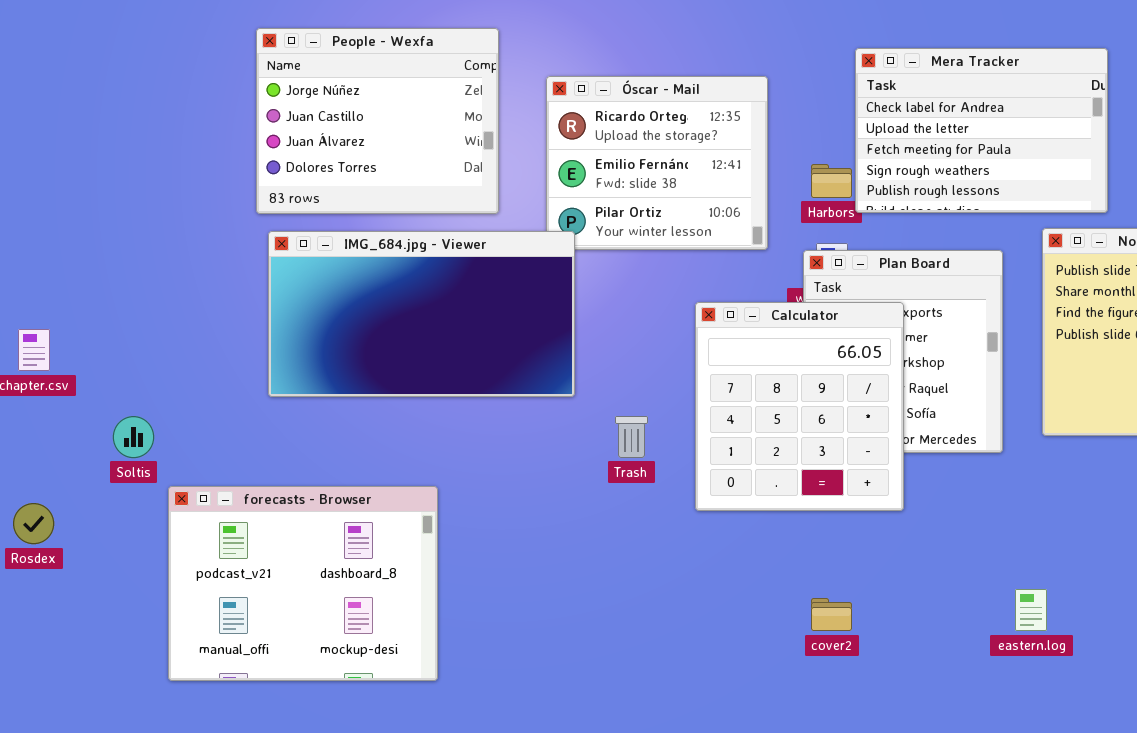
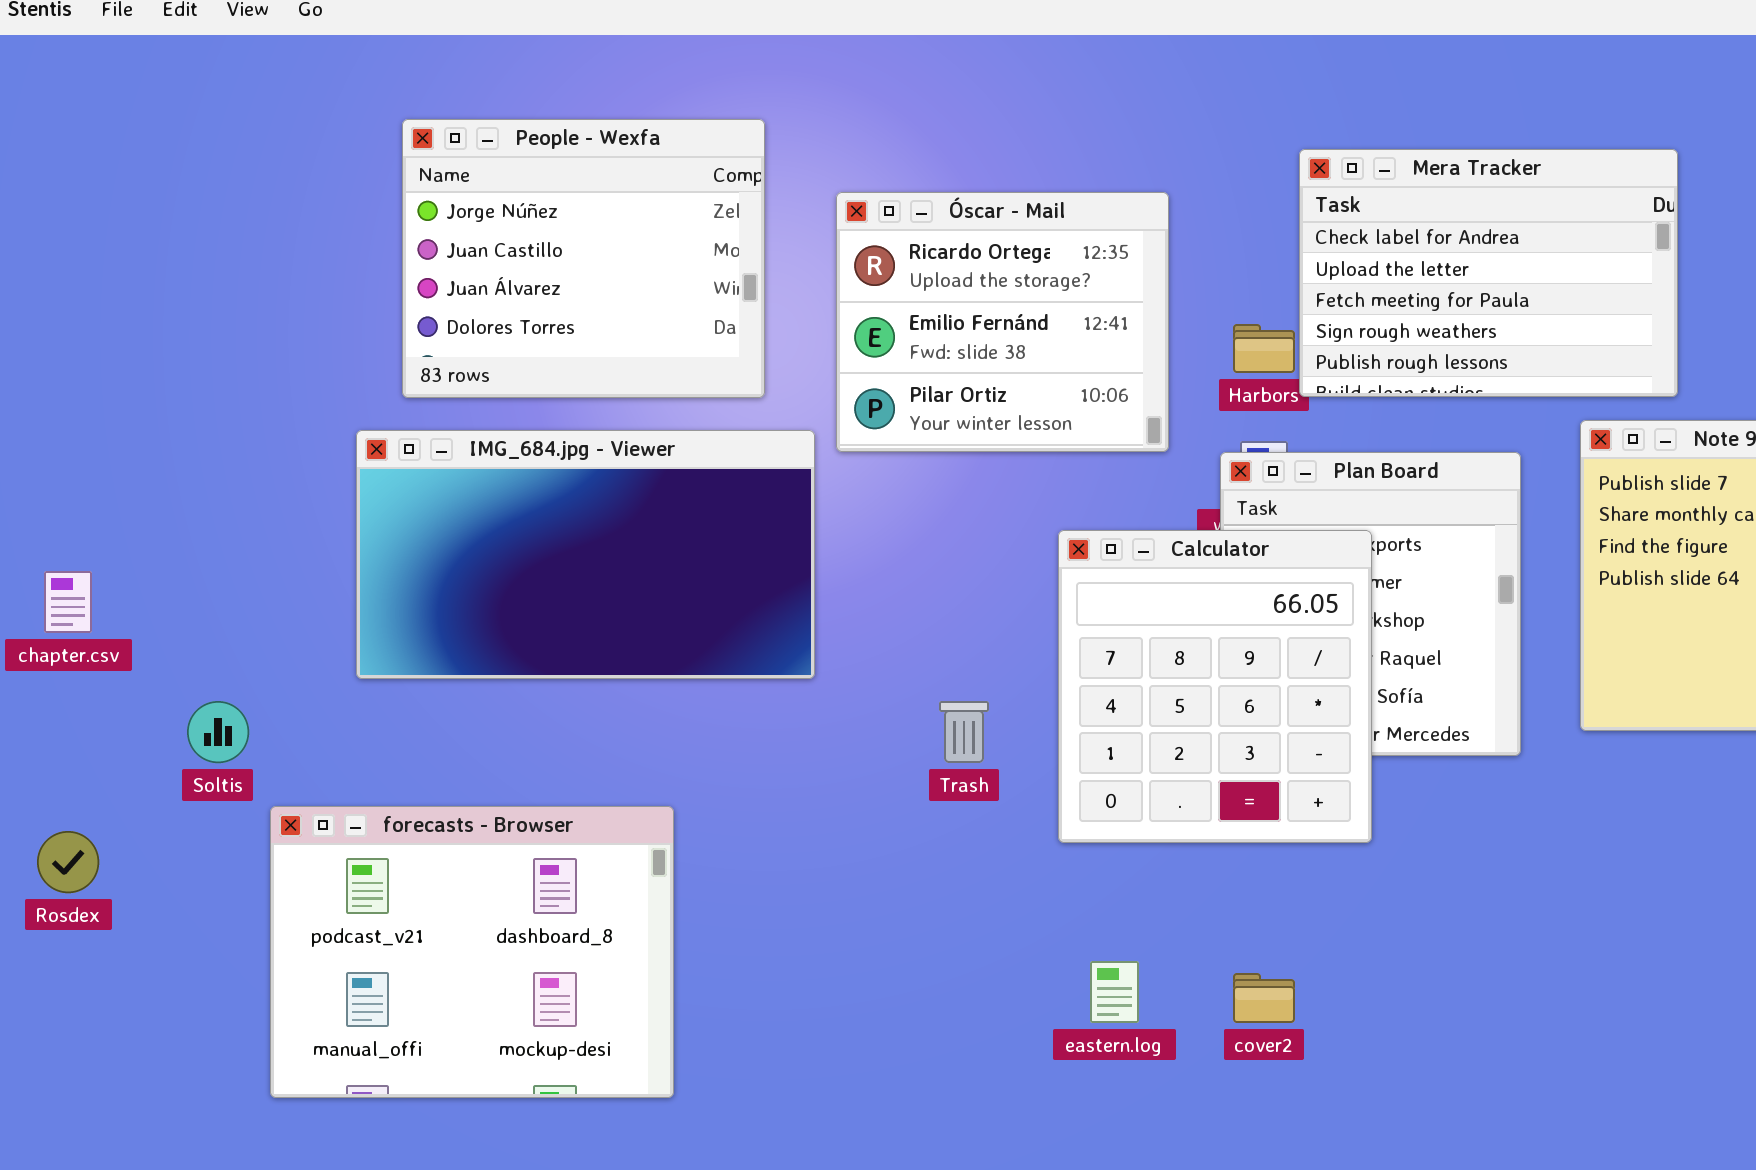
IMG_684.jpg - Viewer: [268,231,575,397] -> [356,430,815,679], moved
eastern.log: [1015,589,1047,631] -> [1090,961,1139,1023], moved

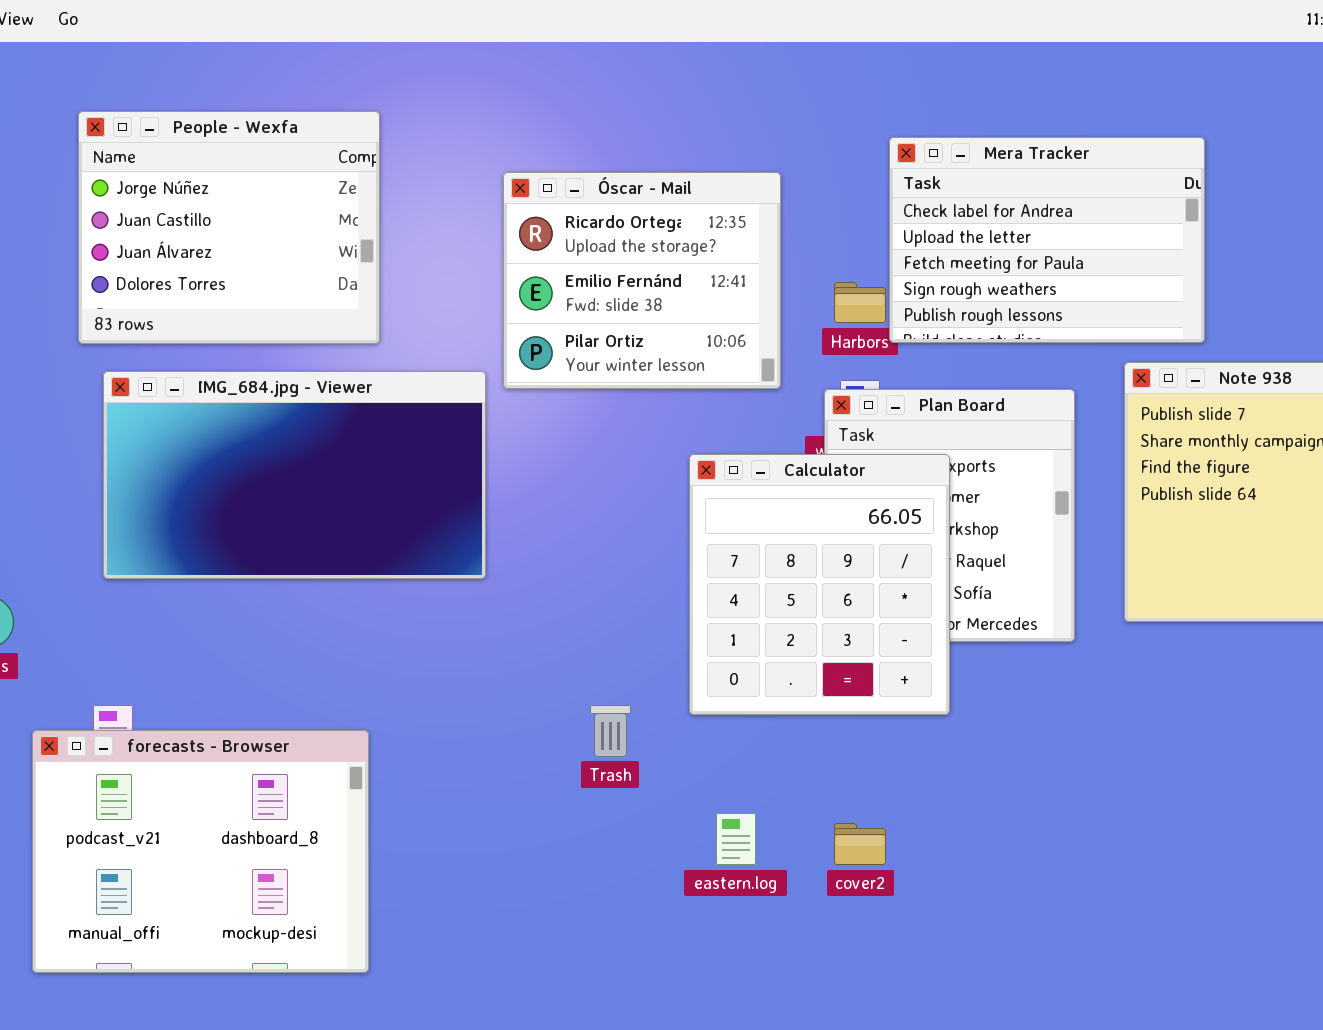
People - Wexfa: [402,119,765,398] -> [78,111,380,344], moved
Trash: [939,701,989,763] -> [590,705,631,757], moved
forecasts - Browser: [270,806,674,1098] -> [32,730,369,973], moved

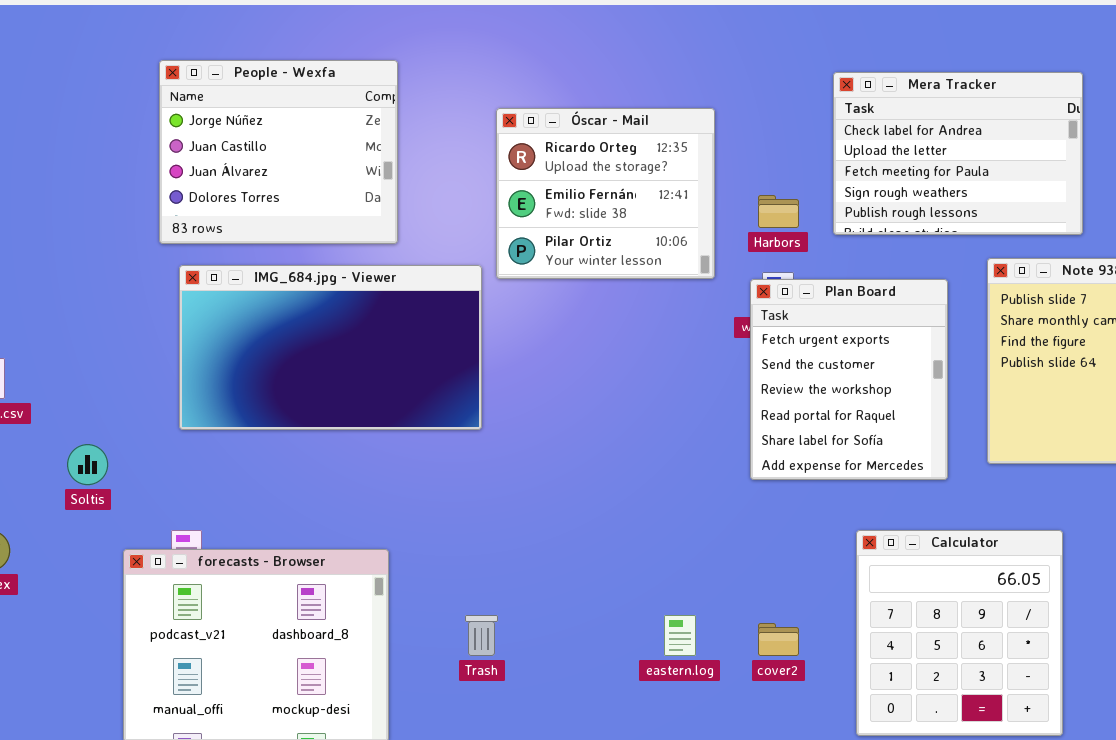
Mera Tracker: [889,137,1205,343] -> [833,72,1083,235], moved
Calculator: [689,454,950,715] -> [856,530,1063,736], moved
Trash: [590,705,631,757] -> [465,615,498,656], moved

